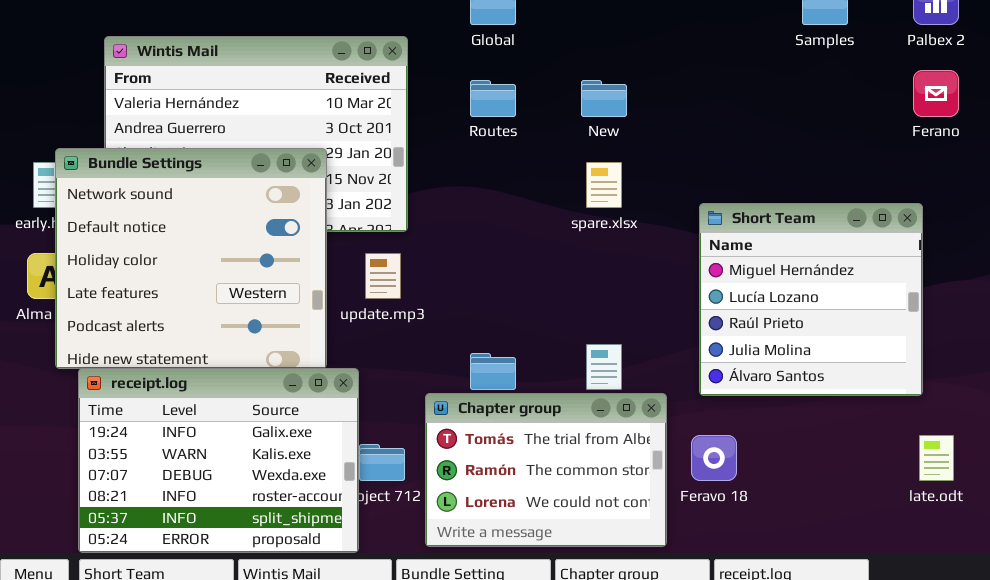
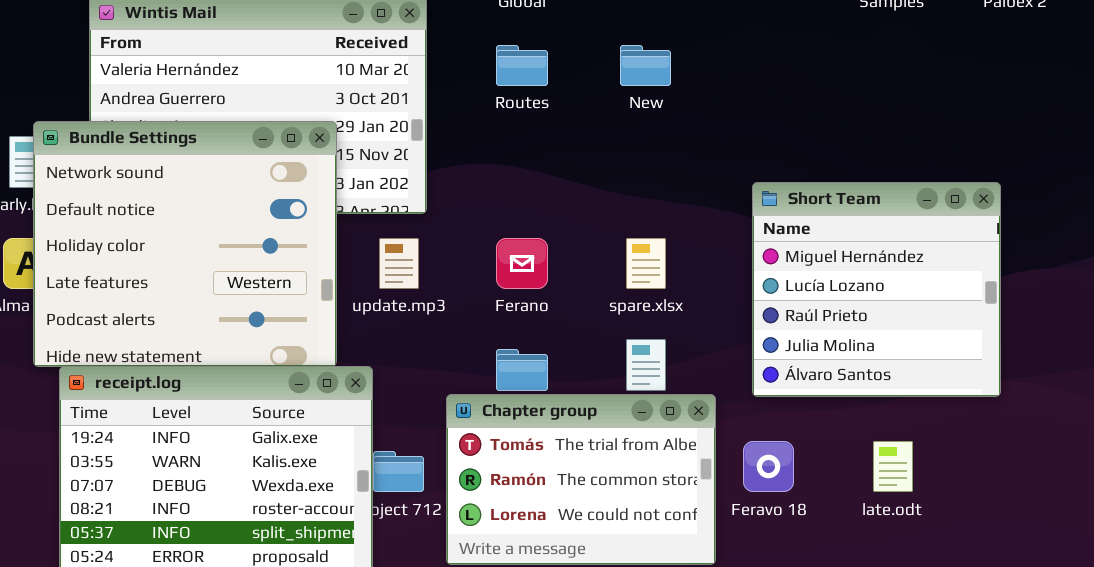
Ferano: [913,70,959,117] -> [496,238,548,289], moved
spare.xlsx: [586,162,622,208] -> [626,238,666,289], moved
late.odt: [919,435,954,481] -> [873,441,913,492], moved

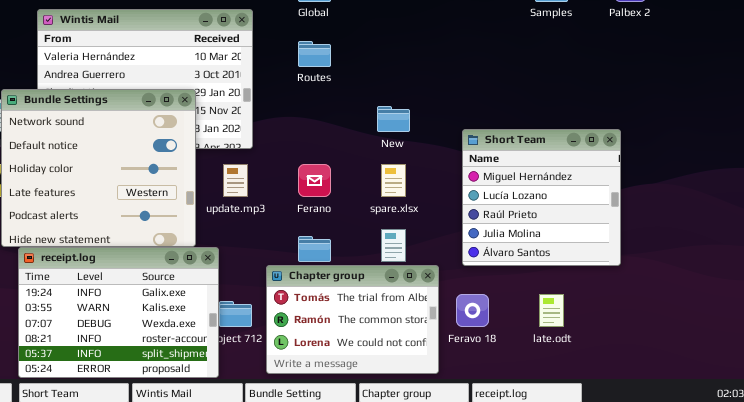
New: [620,45,671,86] -> [377,106,410,132], moved

